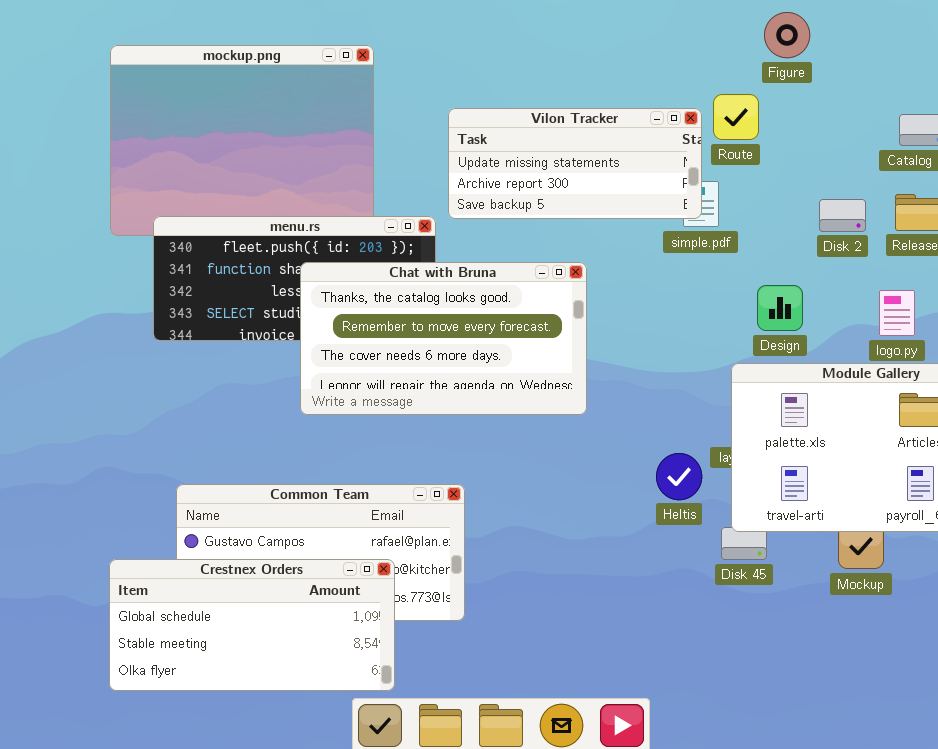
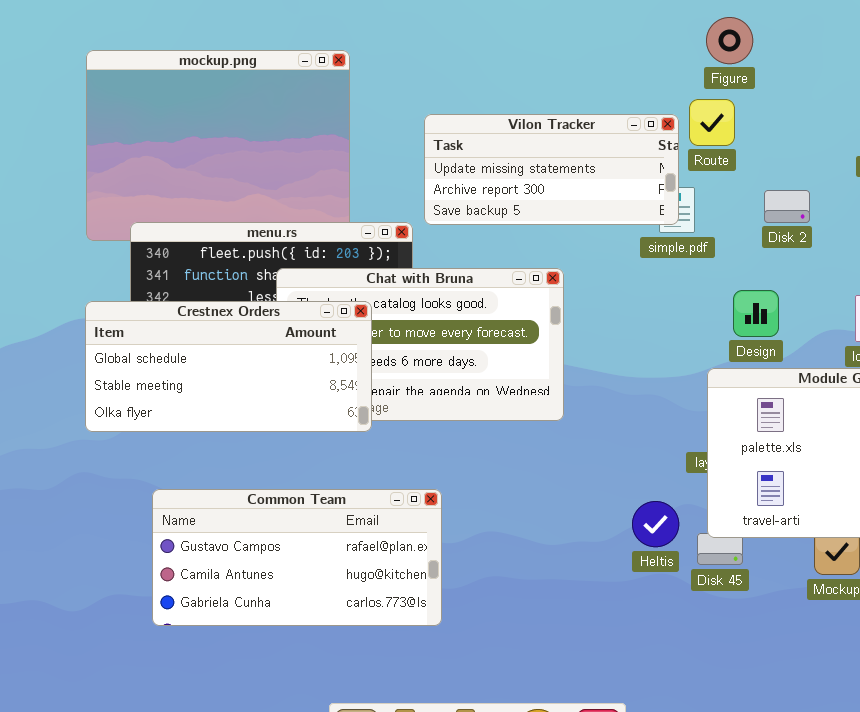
Figure: [764,12,810,58] -> [706,17,753,64], moved
Disk 2: [819,199,866,232] -> [764,190,810,223], moved
Heltis: [656,453,702,500] -> [632,501,679,547], moved
Crestnex Orders: [109,559,395,691] -> [85,301,372,432], moved

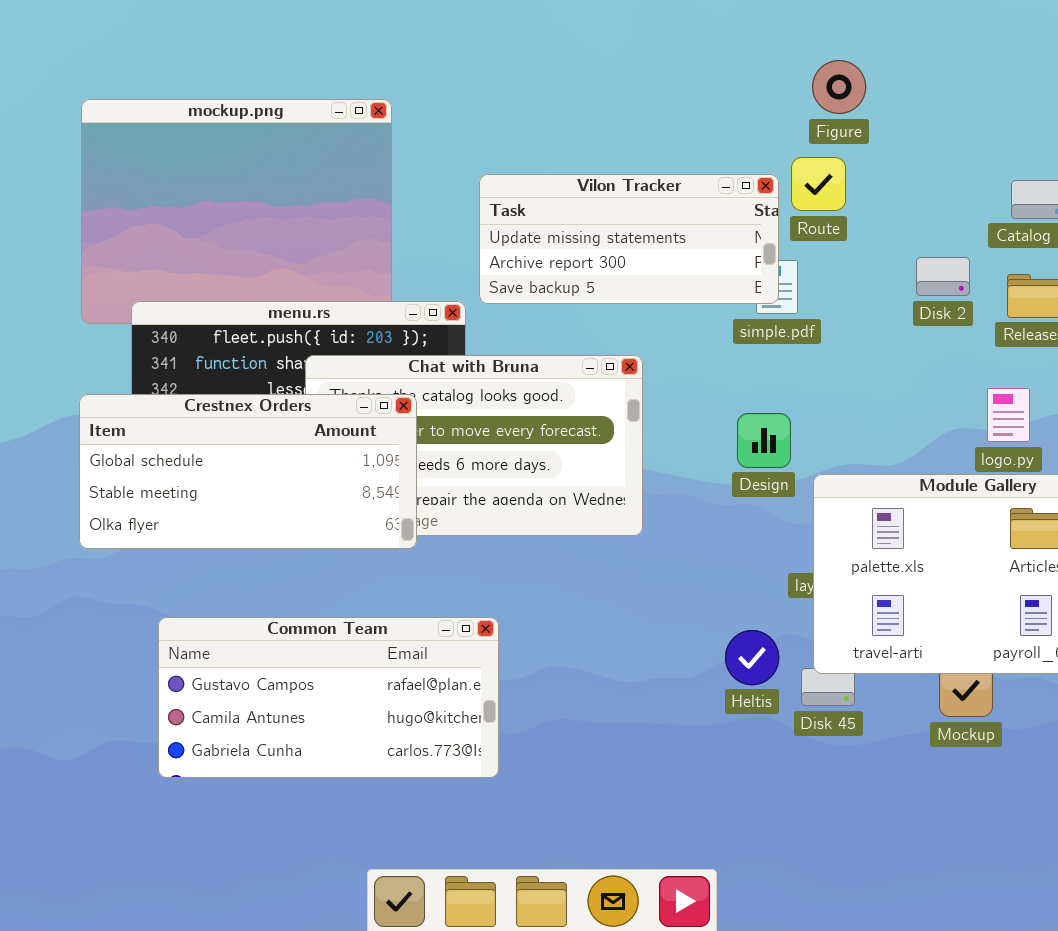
Disk 2: [764,190,810,223] -> [916,257,970,296], moved
Design: [733,290,779,337] -> [737,413,791,468], moved

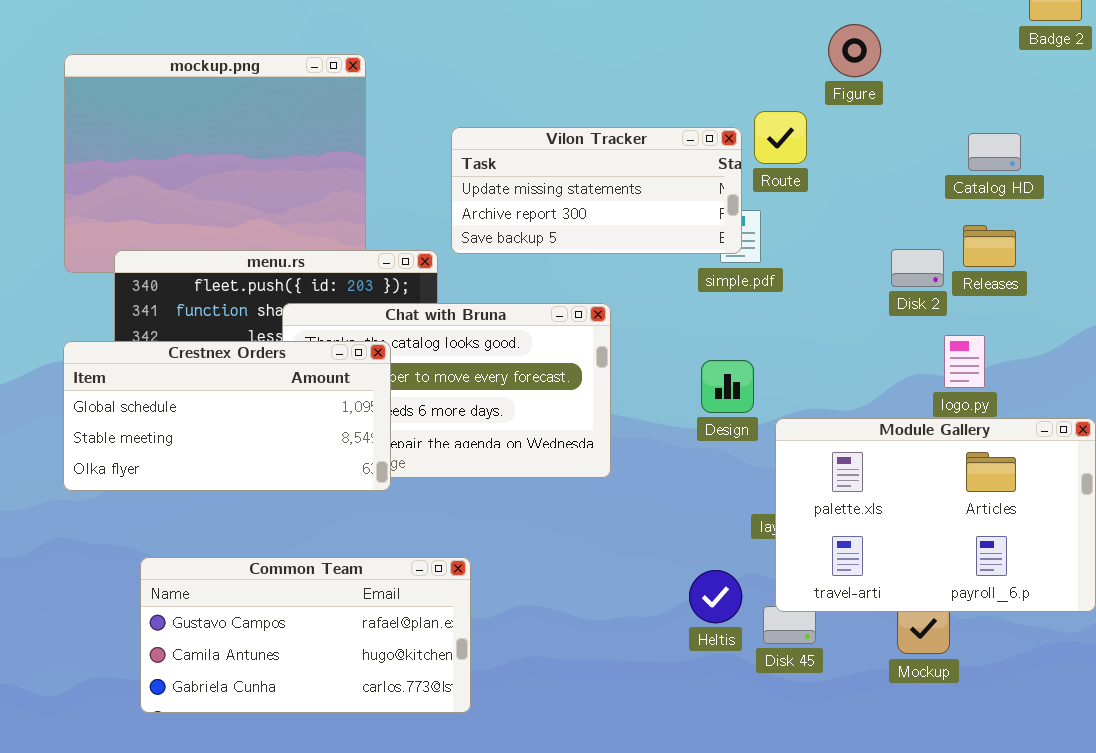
Figure: [812,60,866,114] -> [828,24,881,77], moved
Disk 2: [916,257,970,296] -> [891,249,944,287], moved

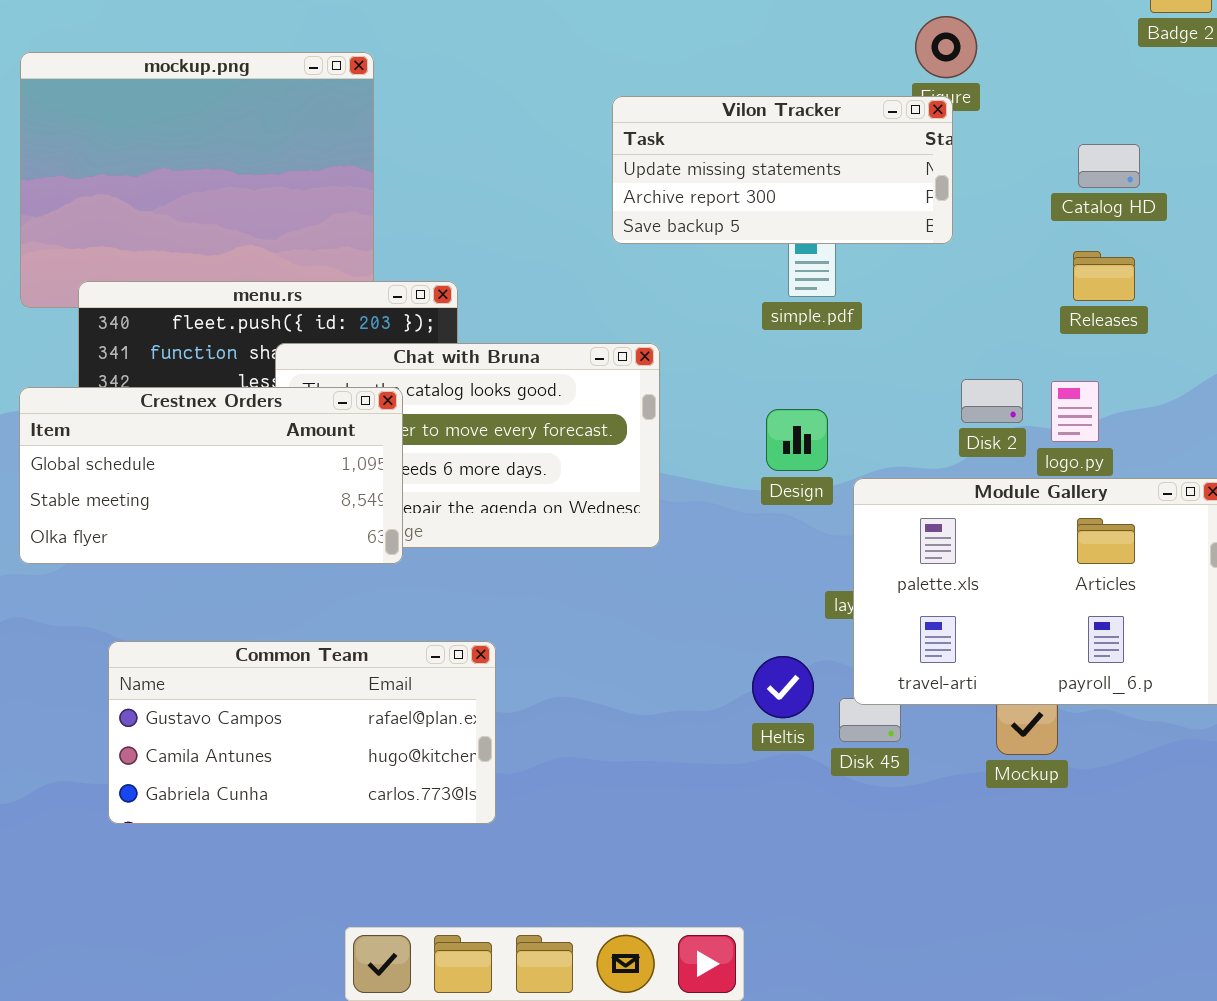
Vilon Tracker: [451,127,742,254] -> [612,96,953,244], moved
Disk 2: [891,249,944,287] -> [961,379,1023,423], moved

